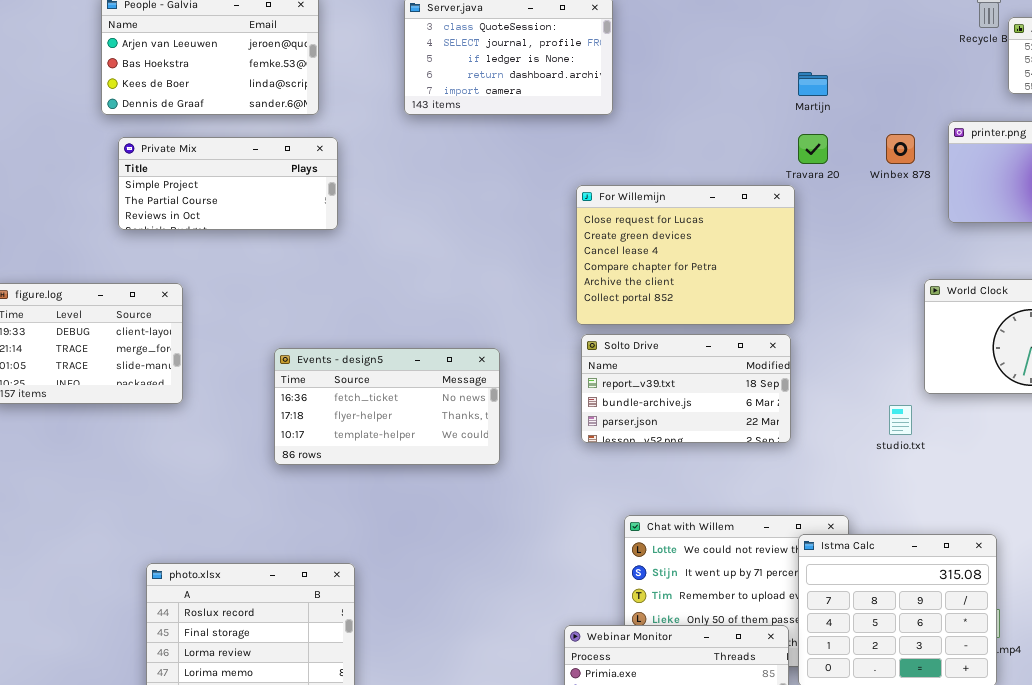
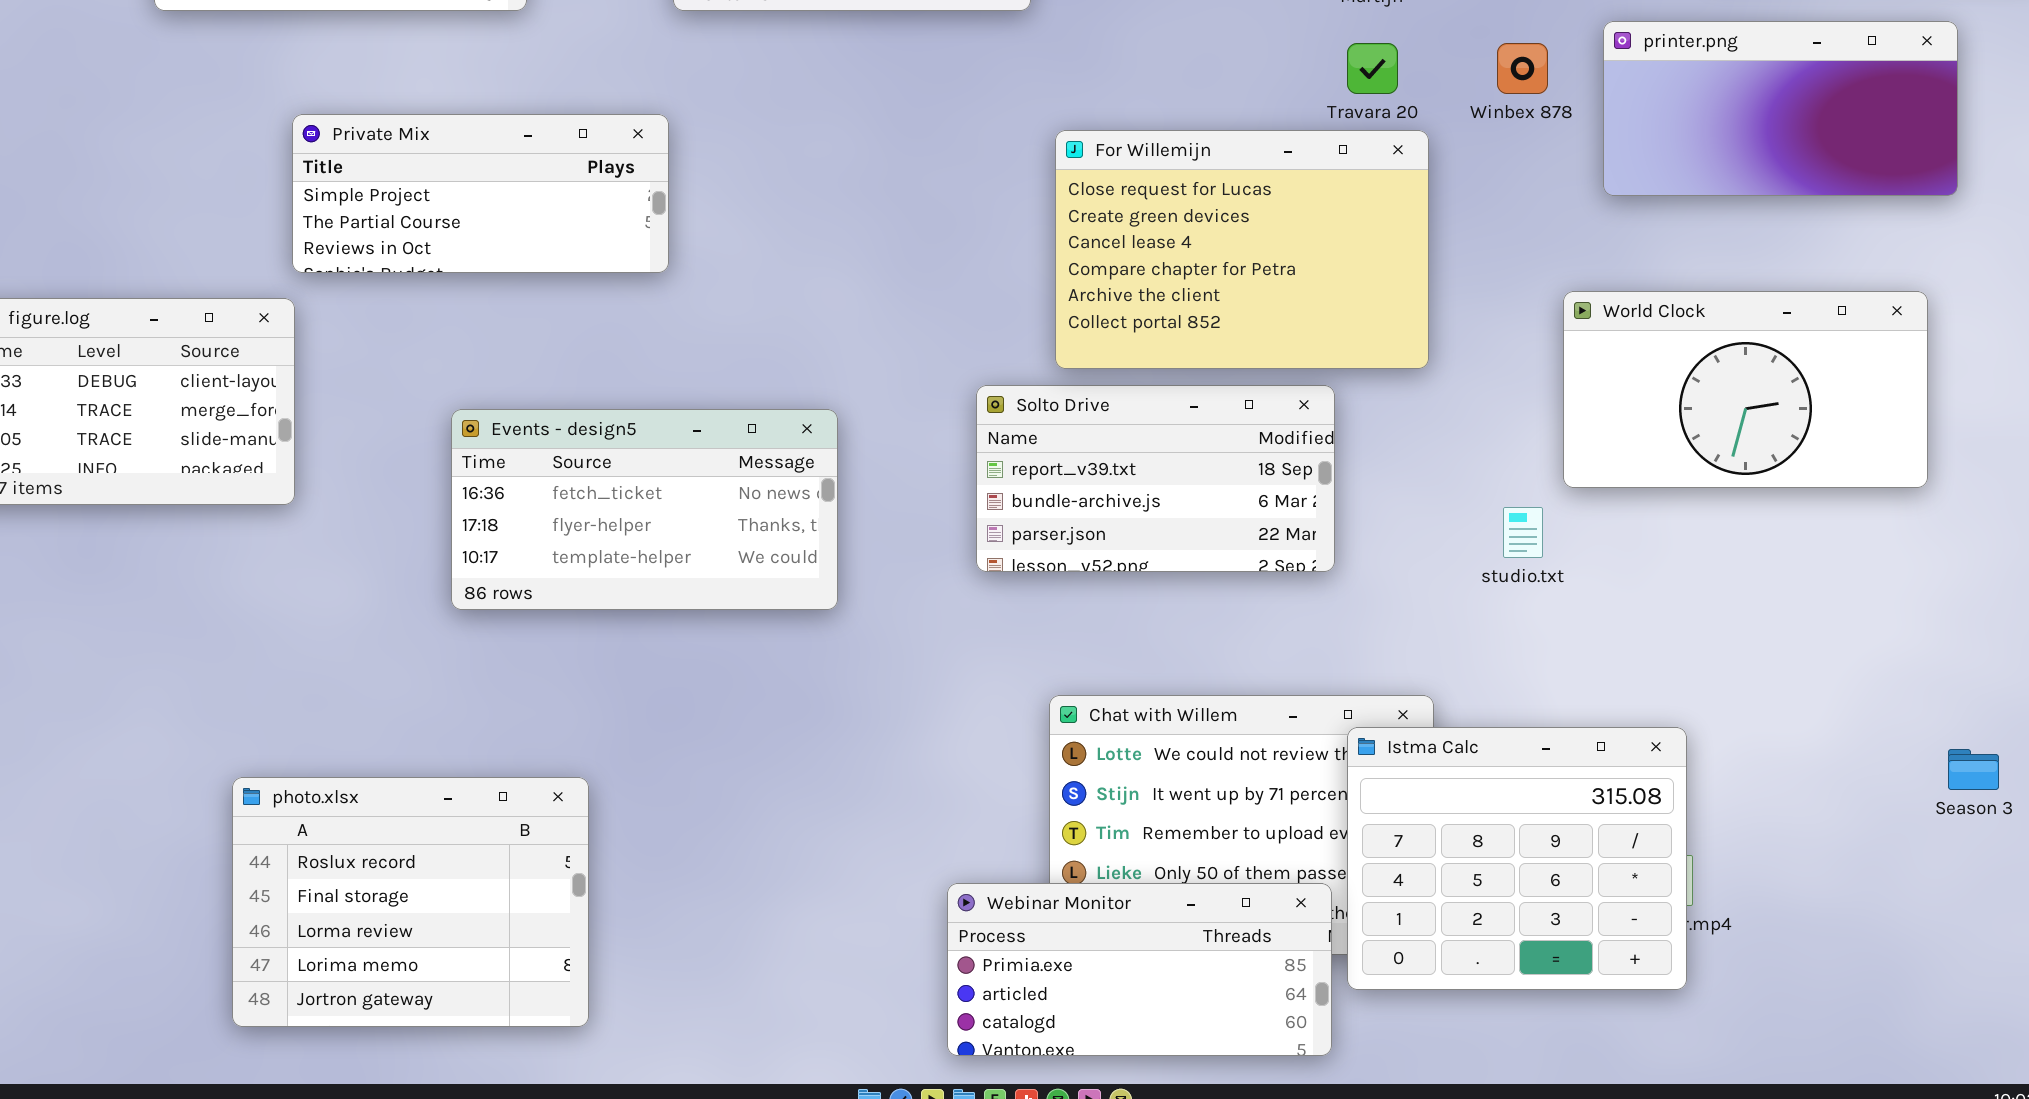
Private Mix: [118,137,338,230] -> [292,114,669,273], moved
For Willemijn: [576,185,795,325] -> [1055,130,1429,369], moved

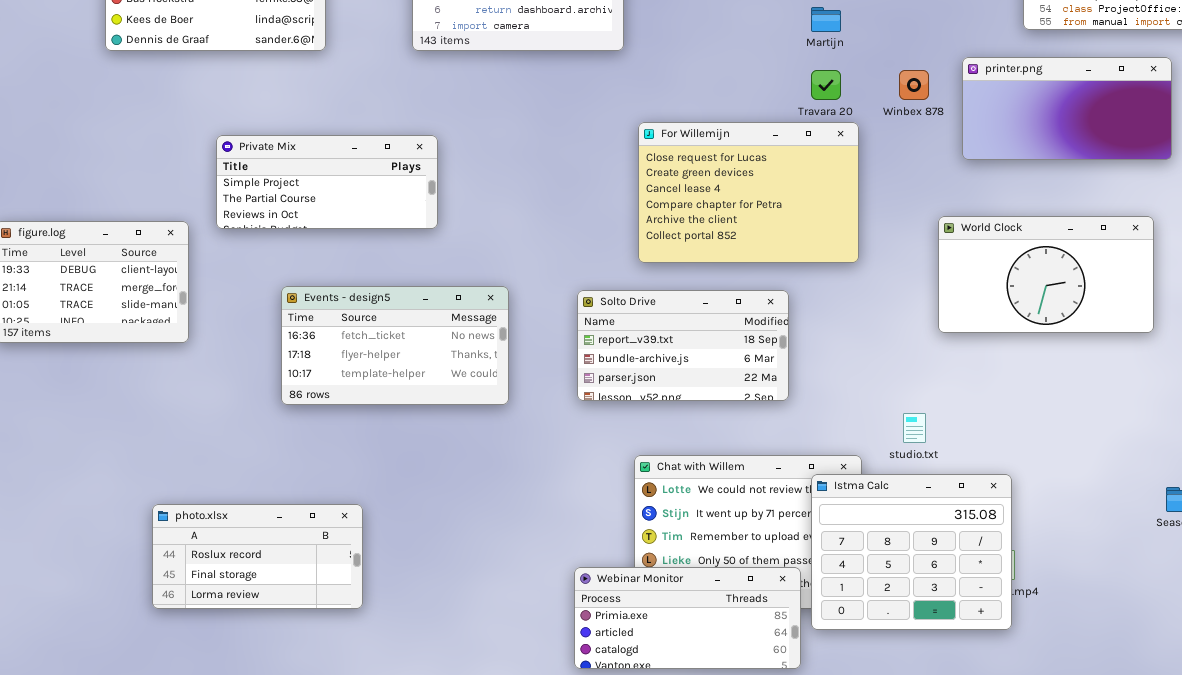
Private Mix: [292,114,669,273] -> [216,135,438,229], moved
Solto Drive: [976,385,1335,572] -> [577,290,789,401], moved
studio.txt: [1503,507,1543,558] -> [903,413,926,443], moved
photo.xlsx: [232,777,589,1027] -> [152,504,363,609], resized

